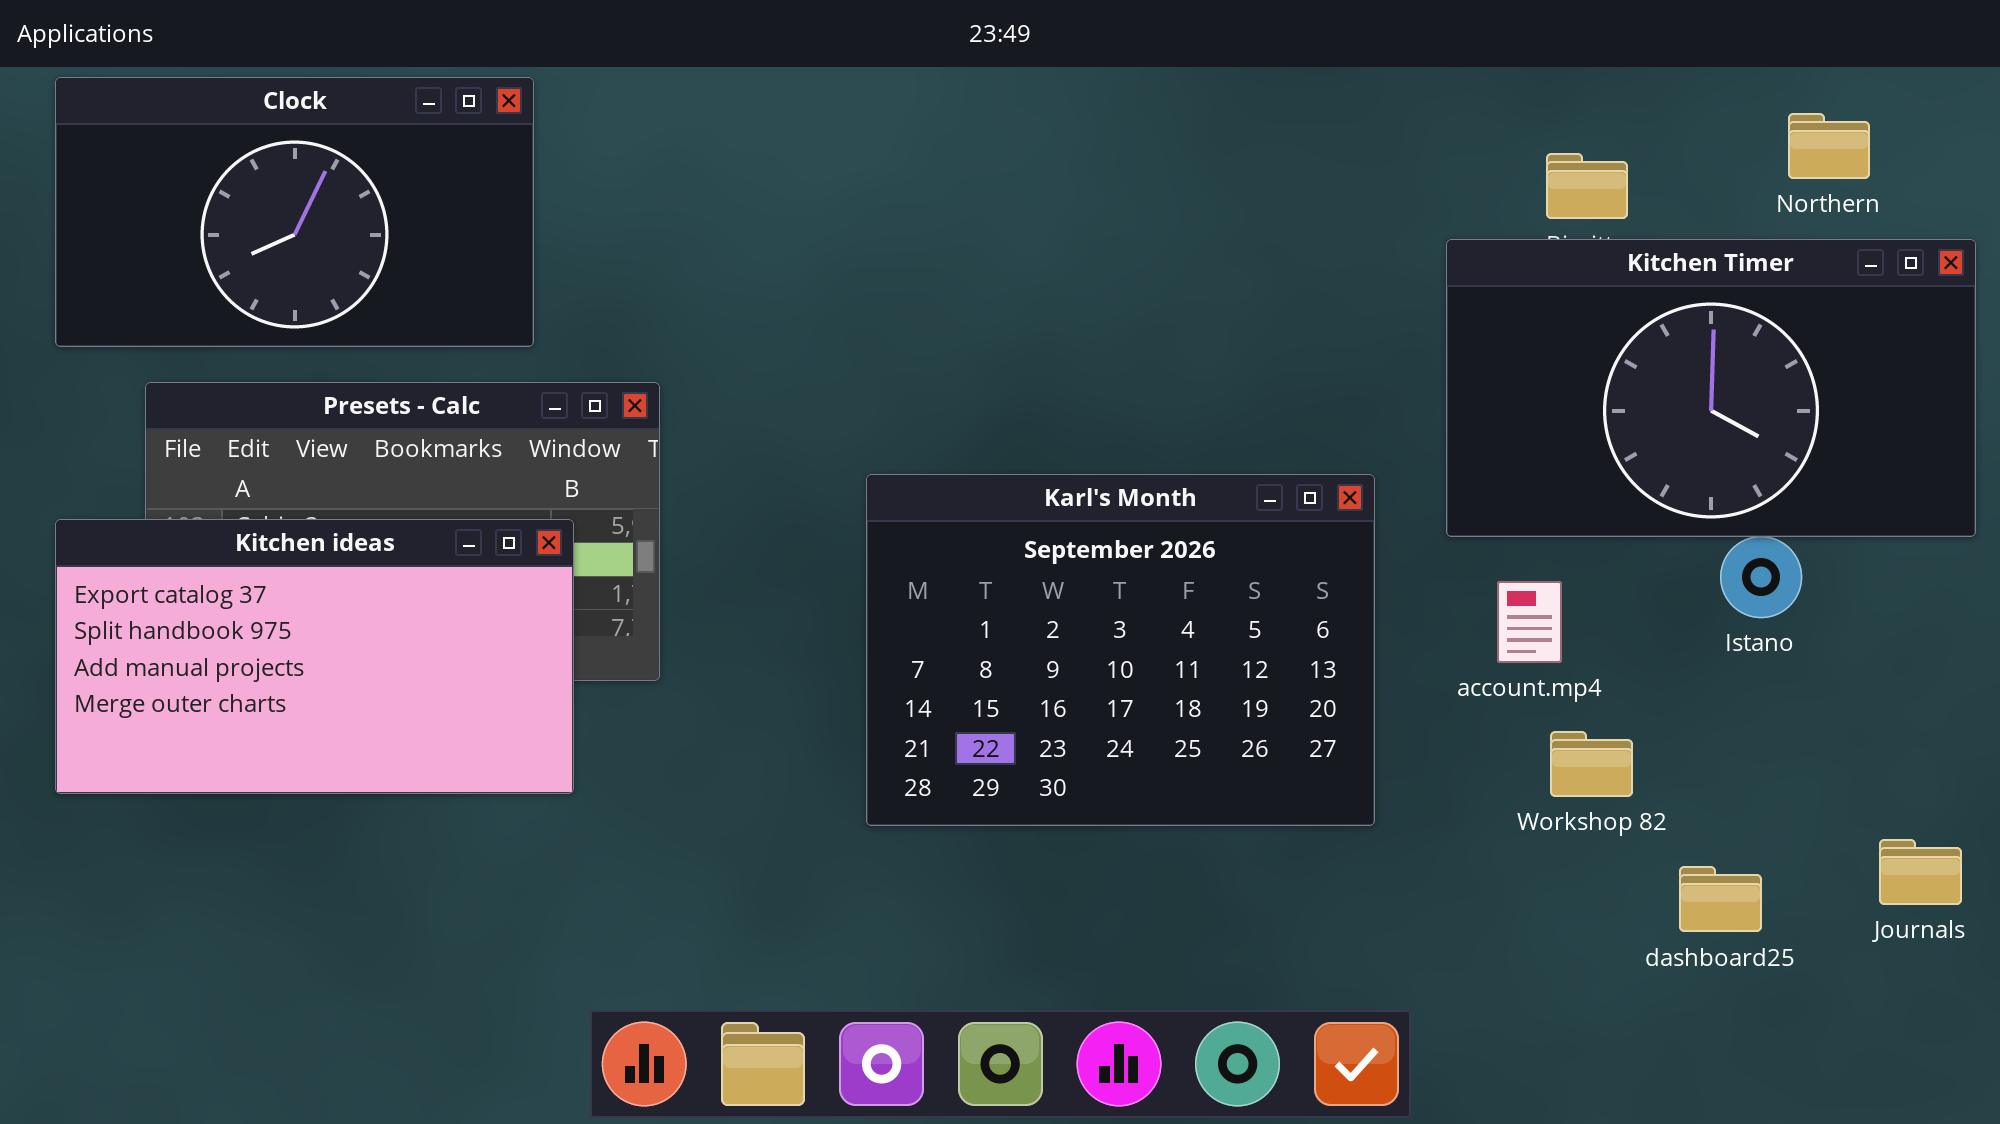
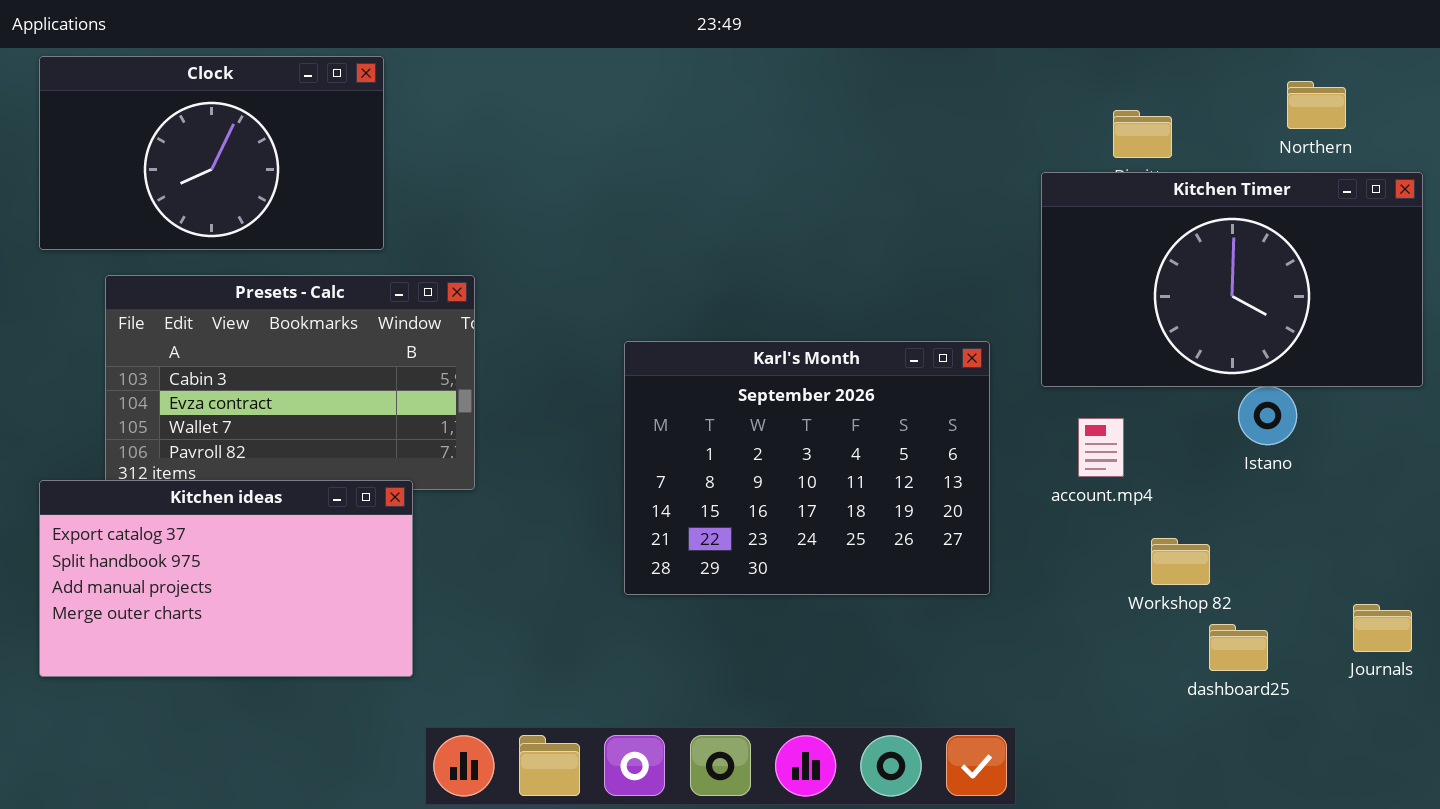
Kitchen ideas: [55,519,574,794] -> [39,480,413,677], moved
Workshop 82: [1550,731,1633,797] -> [1151,538,1210,585], moved

